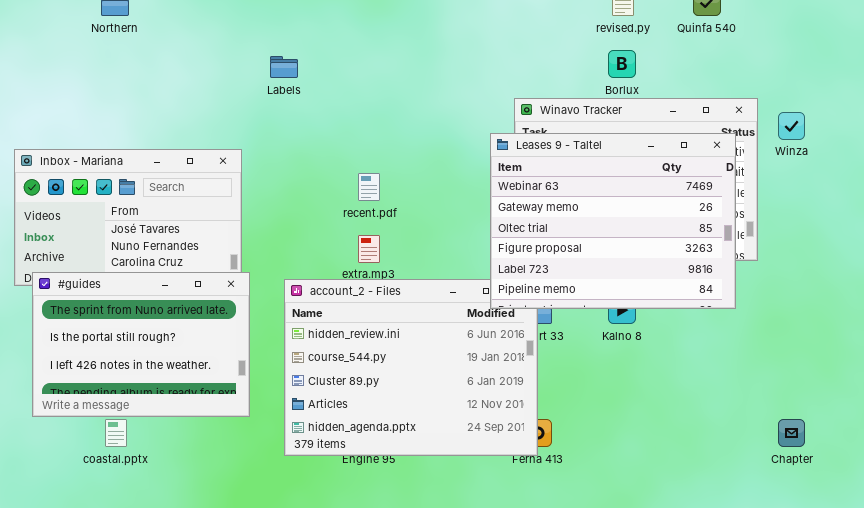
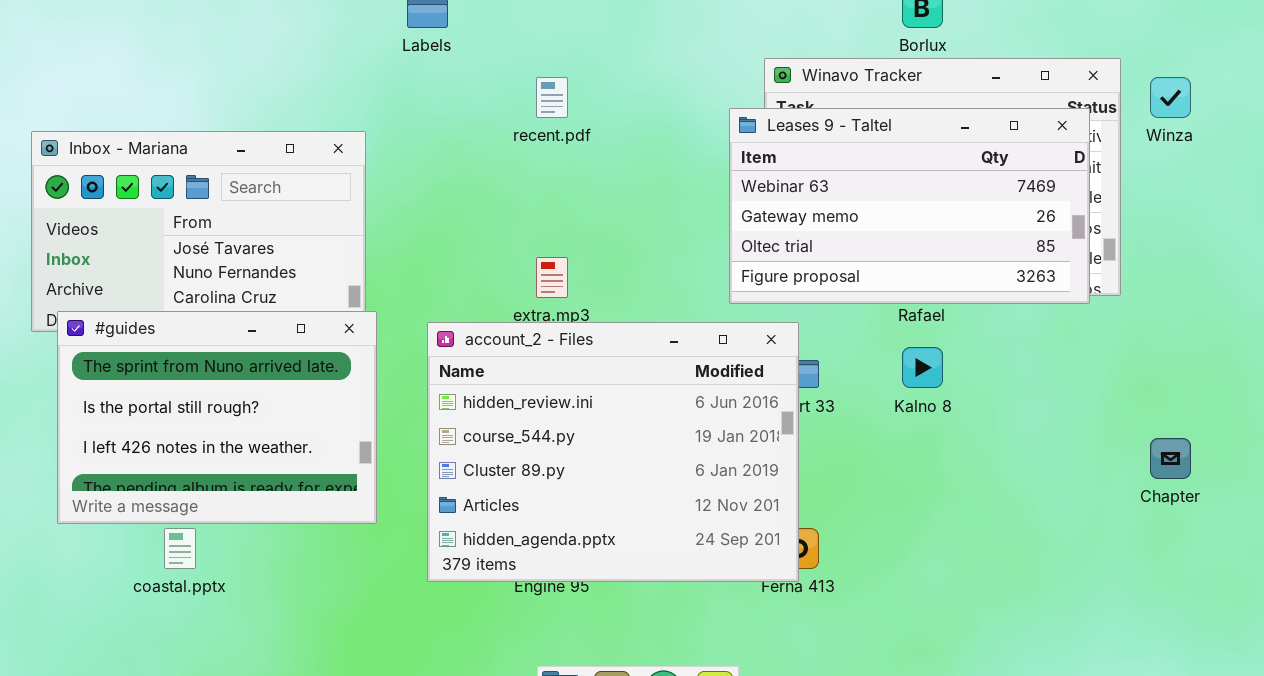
Leases 9 - Taltel: [490,133,736,309] -> [729,108,1090,304], resized
recent.pdf: [358,173,380,201] -> [536,77,568,118], moved
Chapter: [778,419,805,447] -> [1150,438,1191,479], moved

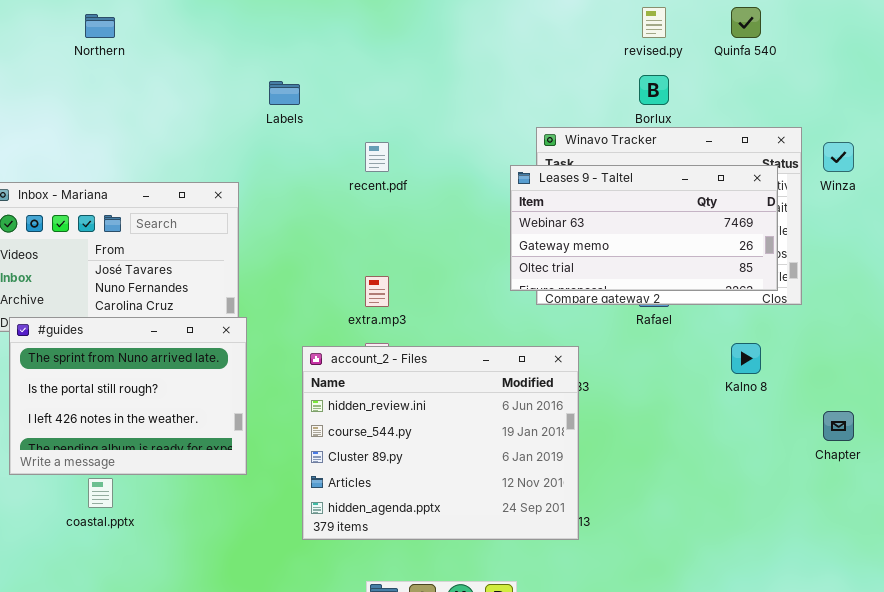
Leases 9 - Taltel: [729,108,1090,304] -> [510,165,778,291], resized
account_2 - Files: [427,322,799,582] -> [302,346,579,540], moved
Kalno 8: [902,347,943,388] -> [731,343,761,374], moved

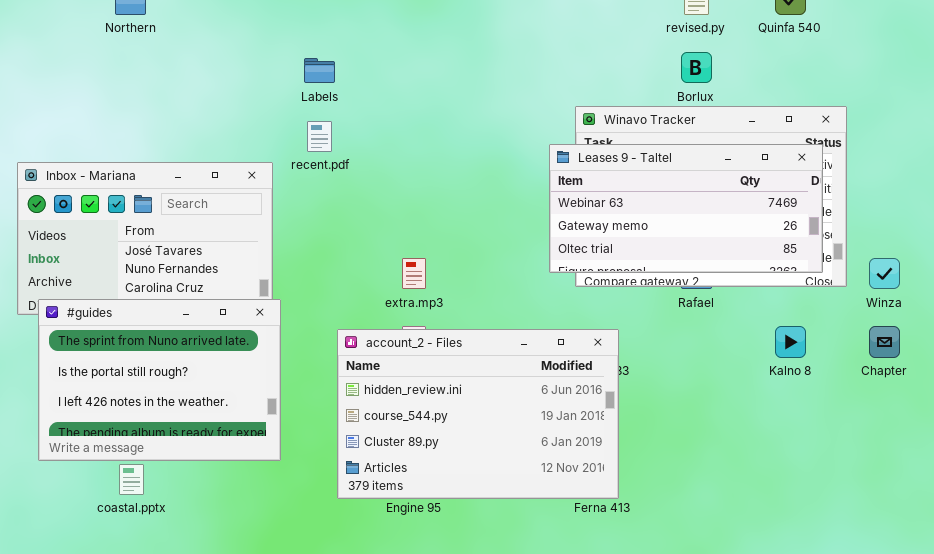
recent.pdf: [365,142,389,172] -> [307,121,332,152], moved
Winza: [823,142,854,172] -> [869,258,900,289], moved
account_2 - Files: [302,346,579,540] -> [337,329,619,499], resized
Chapter: [823,411,854,441] -> [869,326,900,358], moved

